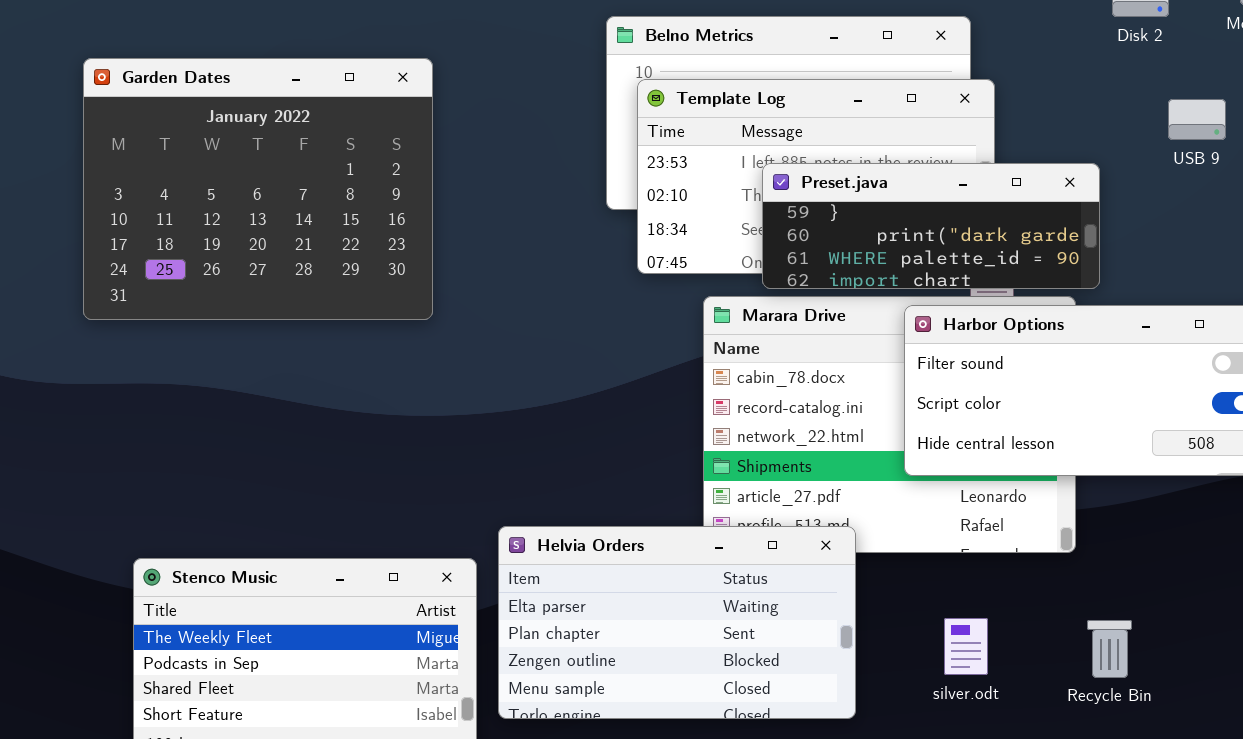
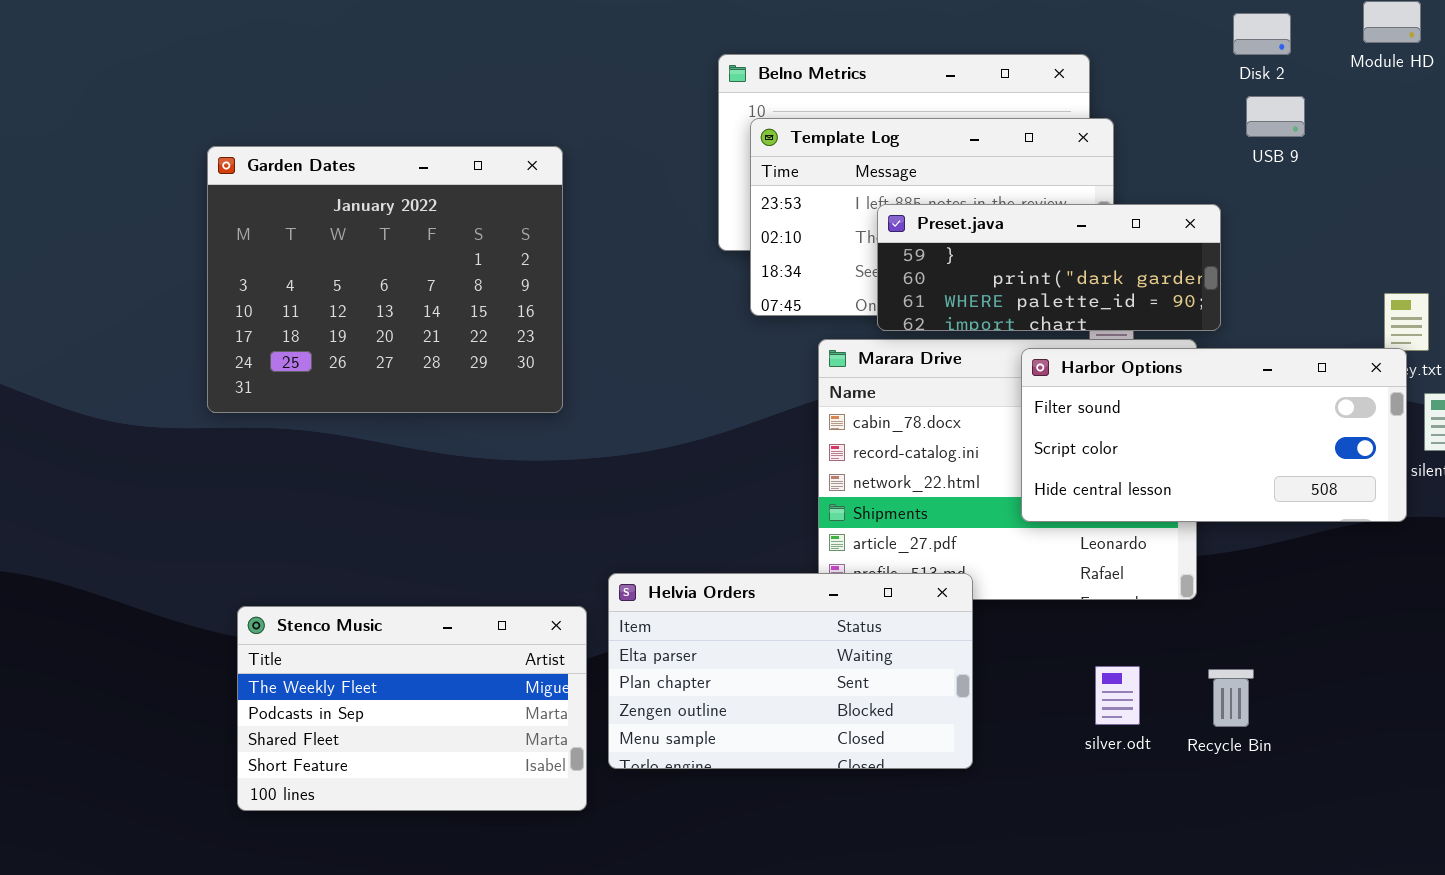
Garden Dates: [83,58,433,320] -> [207,146,563,413], moved
USB 9: [1168,99,1226,140] -> [1246,96,1305,137], moved
silver.odt: [944,618,988,675] -> [1095,666,1140,725], moved

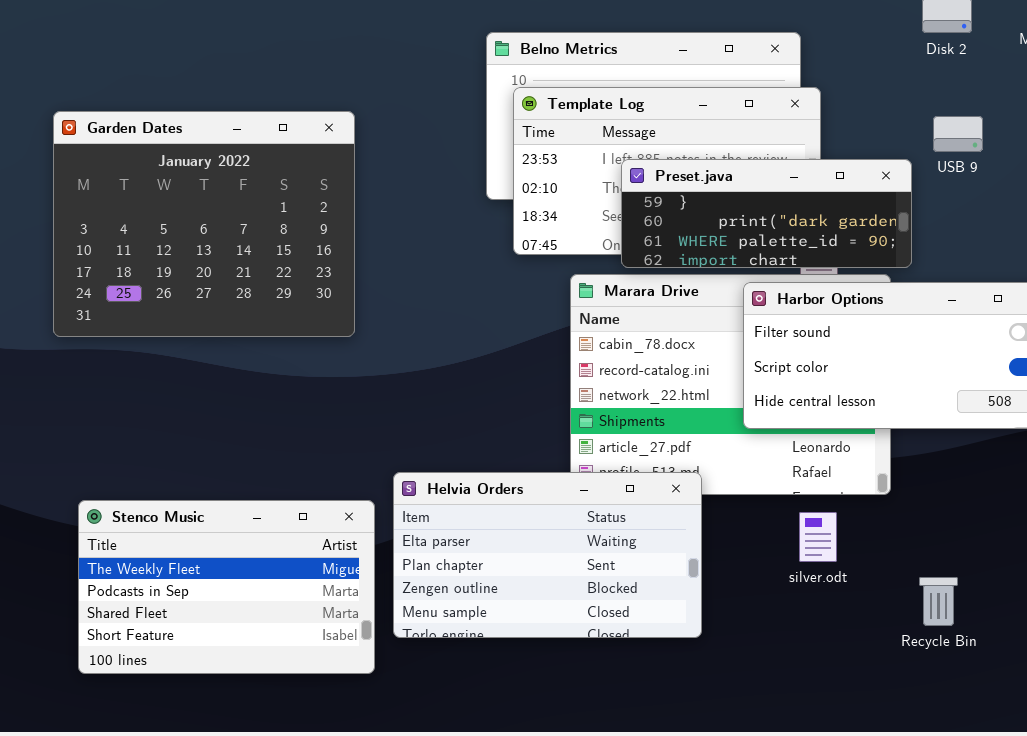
USB 9: [1246,96,1305,137] -> [933,116,983,152], moved
silver.odt: [1095,666,1140,725] -> [799,512,837,562], moved
Recycle Bin: [1208,669,1254,727] -> [919,577,958,626], moved

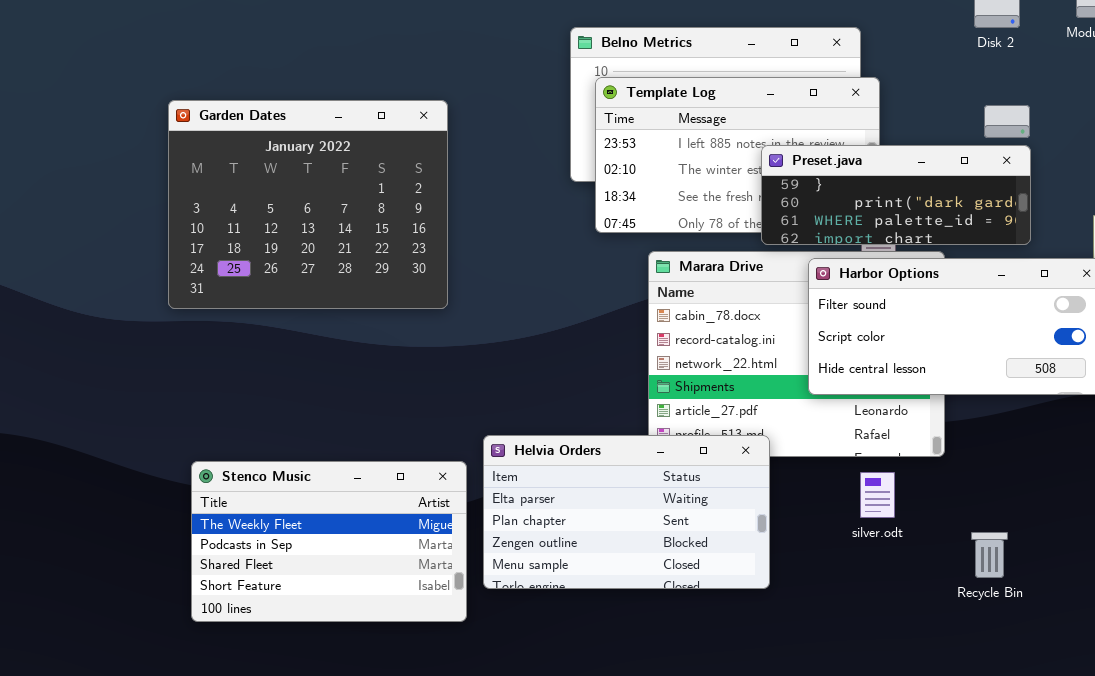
Preset.java: [621,159,912,268] -> [761,145,1031,245], moved

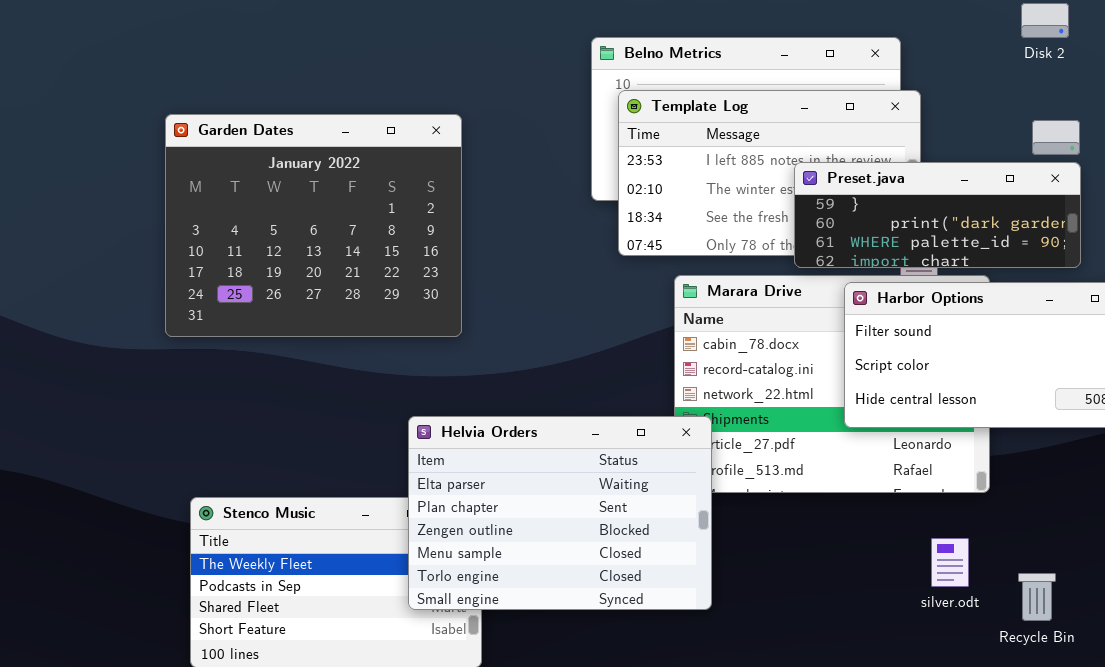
Helvia Orders: [483,435,770,589] -> [408,416,712,610], moved, resized
silver.odt: [860,472,895,518] -> [931,538,969,587], moved

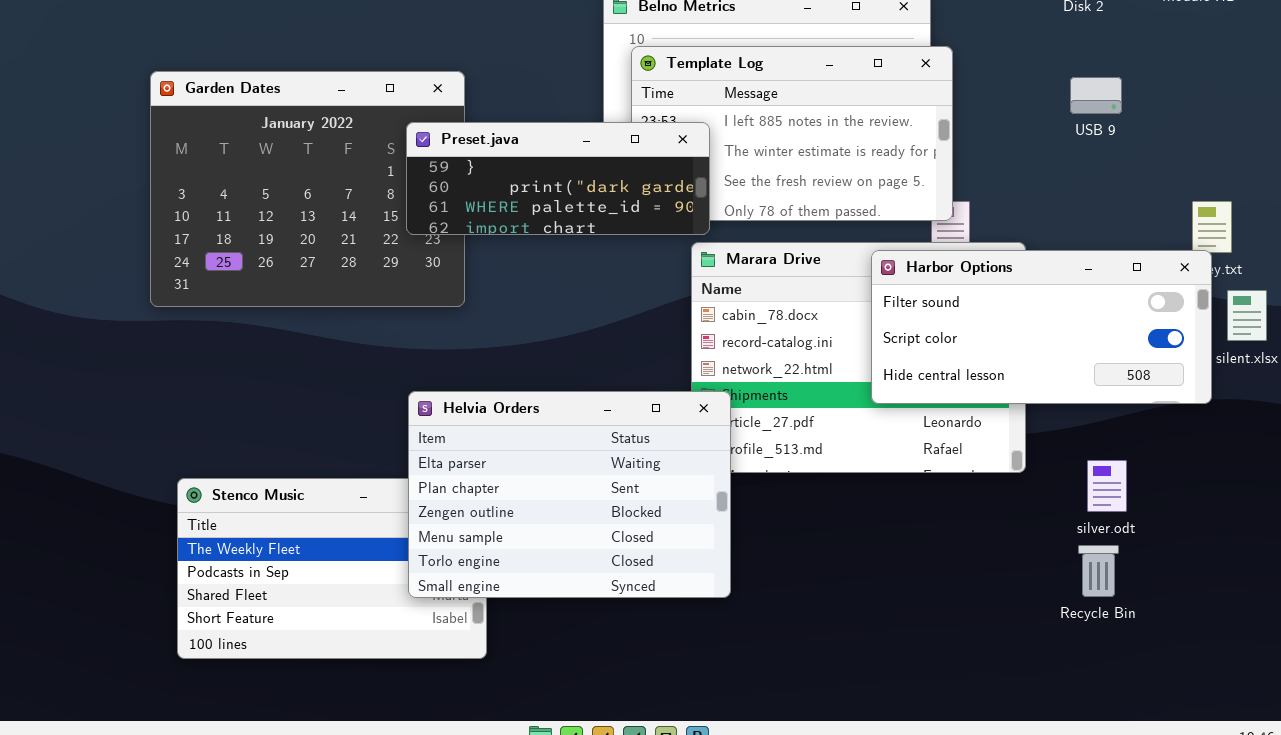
Preset.java: [794,162,1081,268] -> [406,122,710,235], moved
silver.odt: [931,538,969,587] -> [1087,460,1127,512], moved
Recycle Bin: [1018,573,1056,621] -> [1078,545,1119,597], moved

